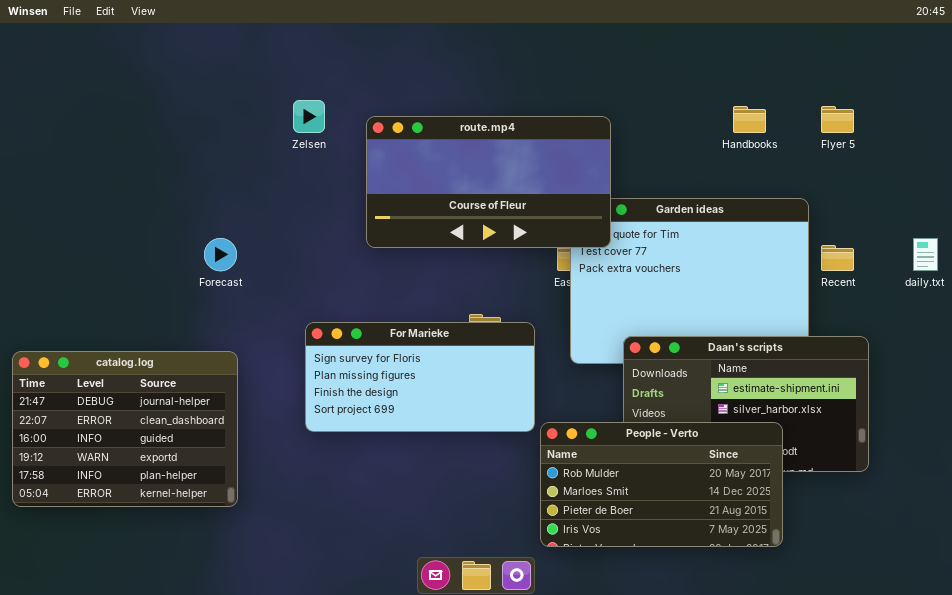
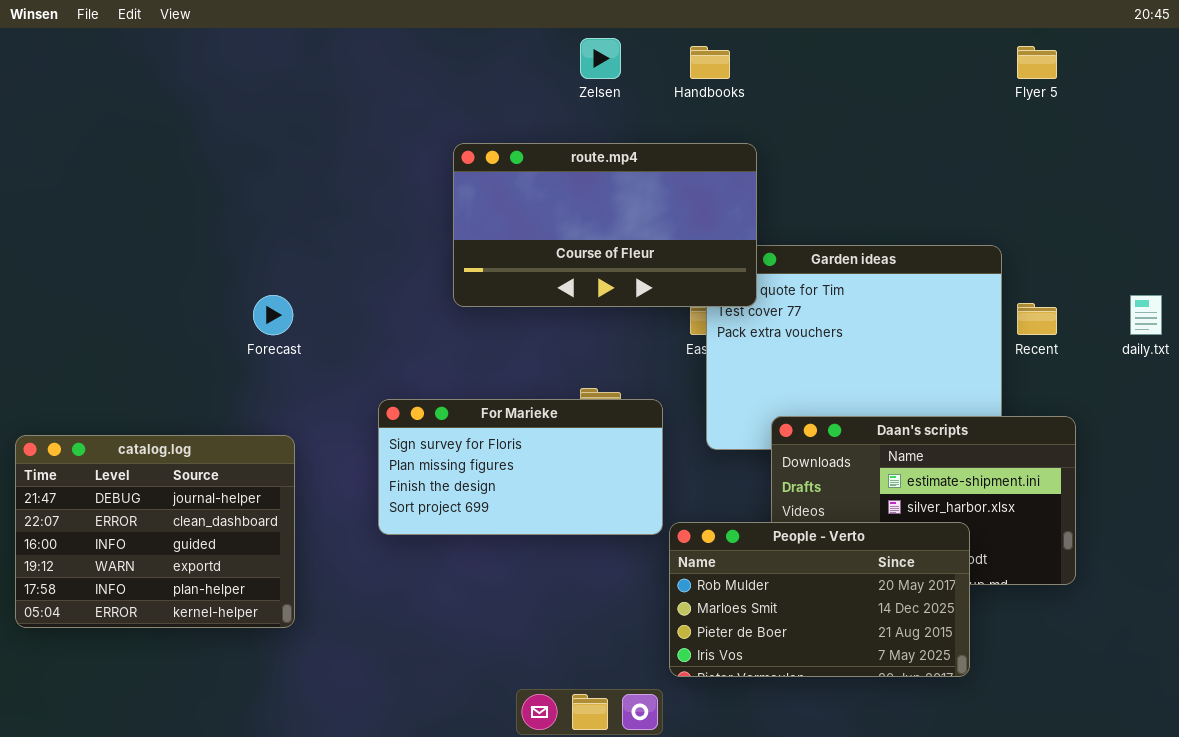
Zelsen: [293,100,325,133] -> [580,38,621,79], moved
Handbooks: [733,106,766,133] -> [690,46,730,79], moved
Flyer 5: [821,106,854,133] -> [1017,46,1057,79], moved

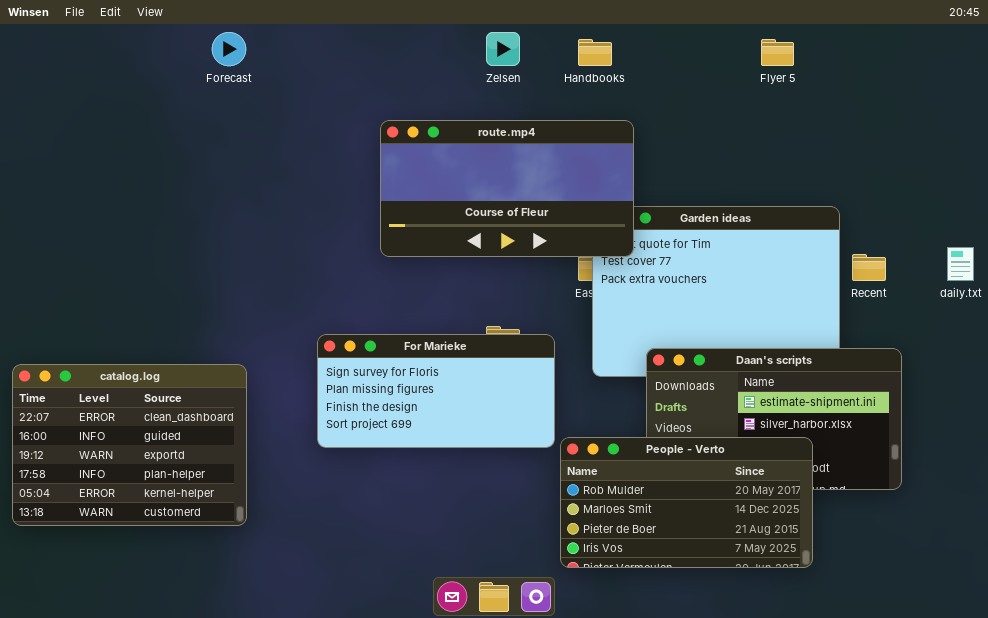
Flyer 5: [1017,46,1057,79] -> [761,39,794,66], moved
Forecast: [253,295,293,335] -> [212,32,246,66], moved
catalog.log: [15,435,295,628] -> [12,364,247,526], scrolled down 1 row

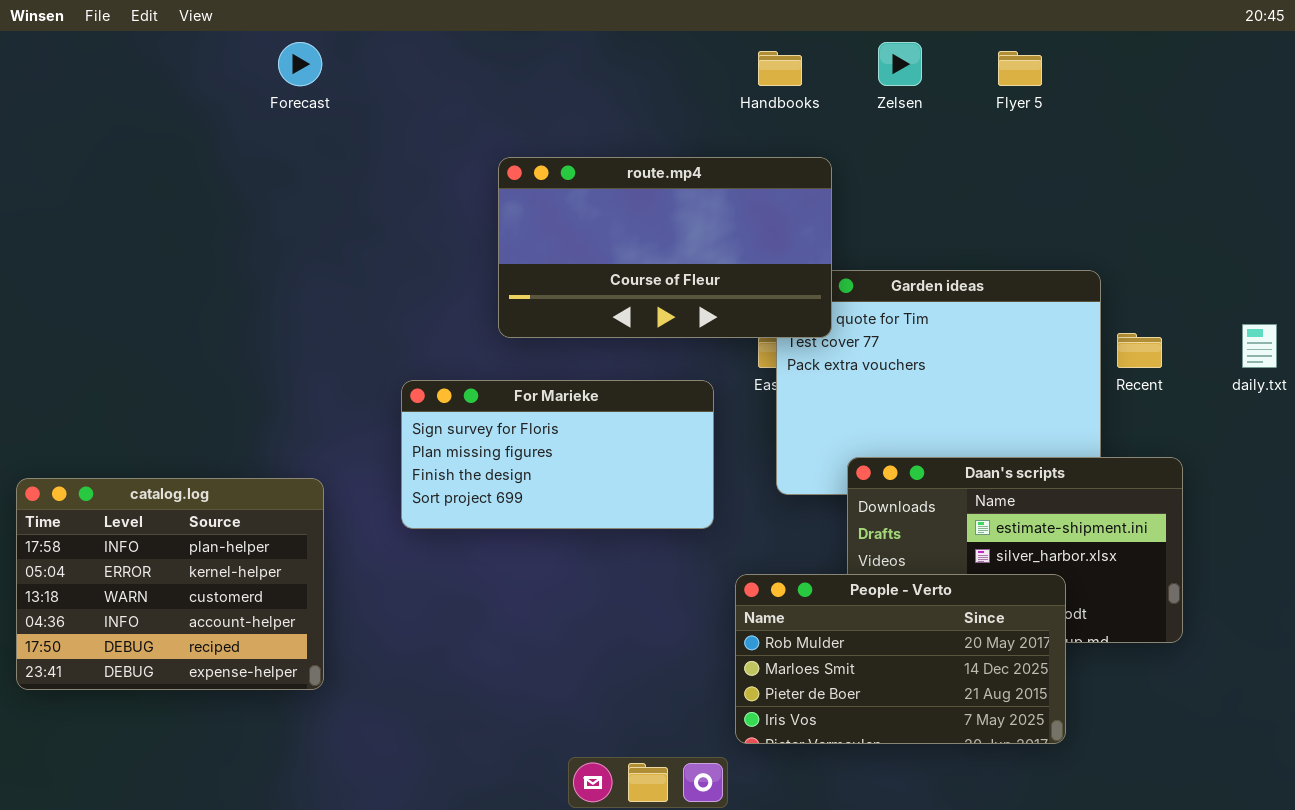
Zelsen: [486,32,520,66] -> [878,42,922,86], moved
For Marieke: [317,334,555,448] -> [401,380,714,529], moved
catalog.log: [12,364,247,526] -> [16,478,324,690], scrolled down 3 rows

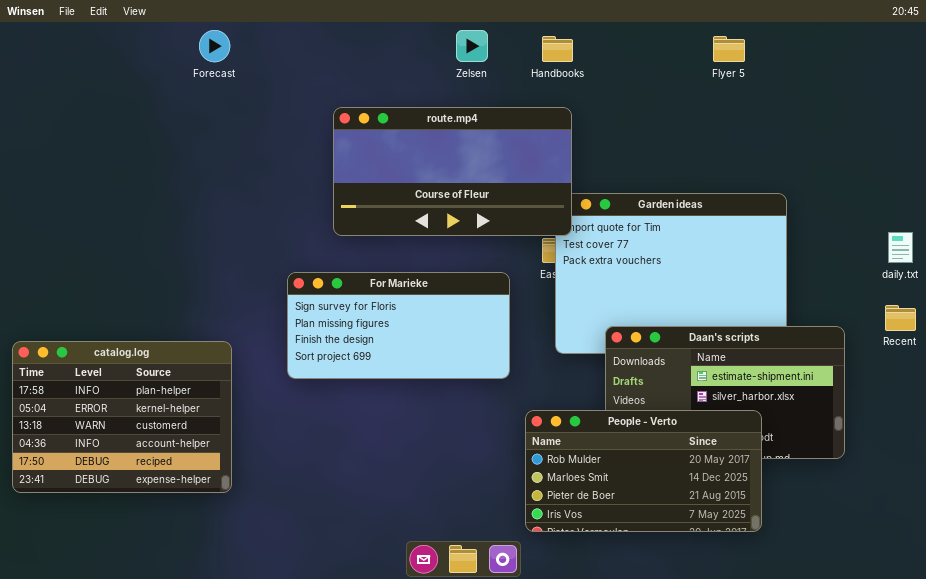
Zelsen: [878,42,922,86] -> [456,30,488,62], moved
route.mp4: [498,157,832,338] -> [333,107,572,236], moved
Recent: [1117,333,1162,368] -> [885,305,916,331], moved

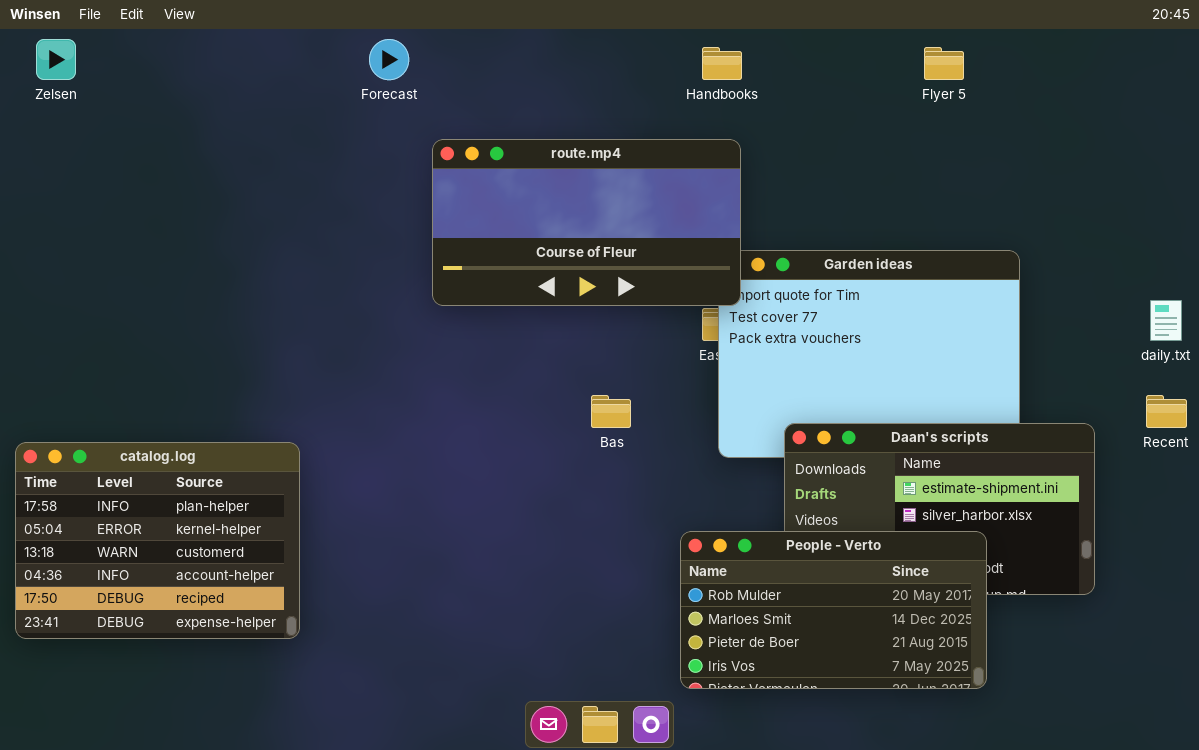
Forecast: [199,30,230,62] -> [369,39,409,80], moved
Zelsen: [456,30,488,62] -> [36,39,76,80], moved
For Marieke: [287,272,510,379] -> none, closed

